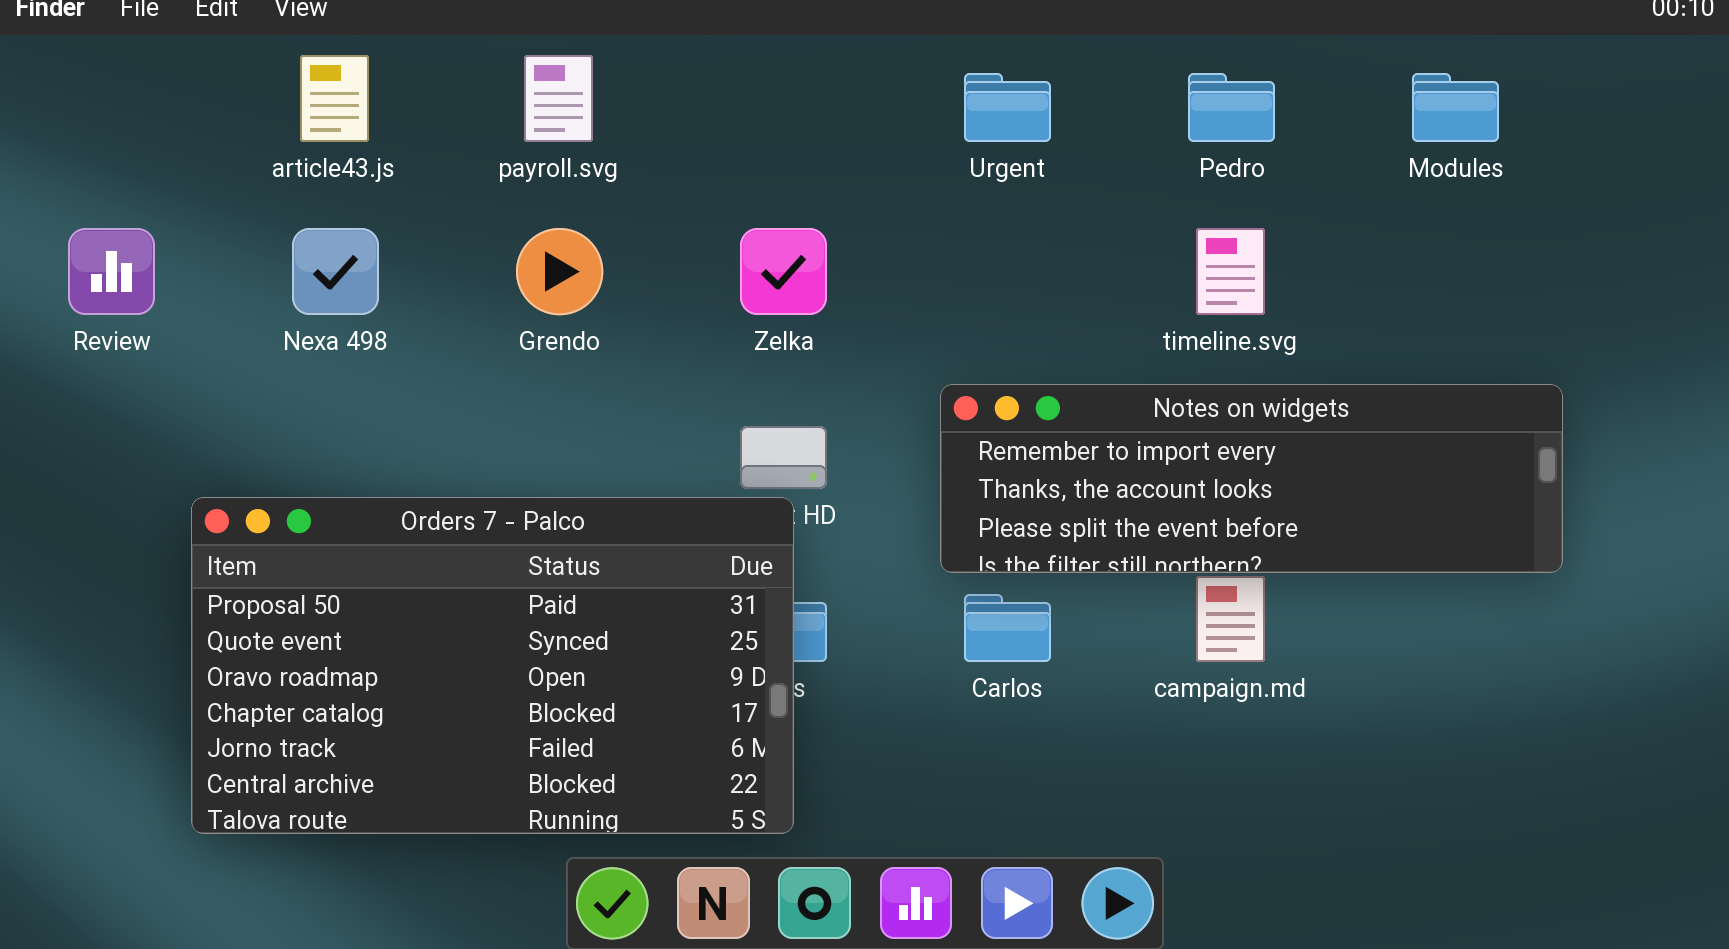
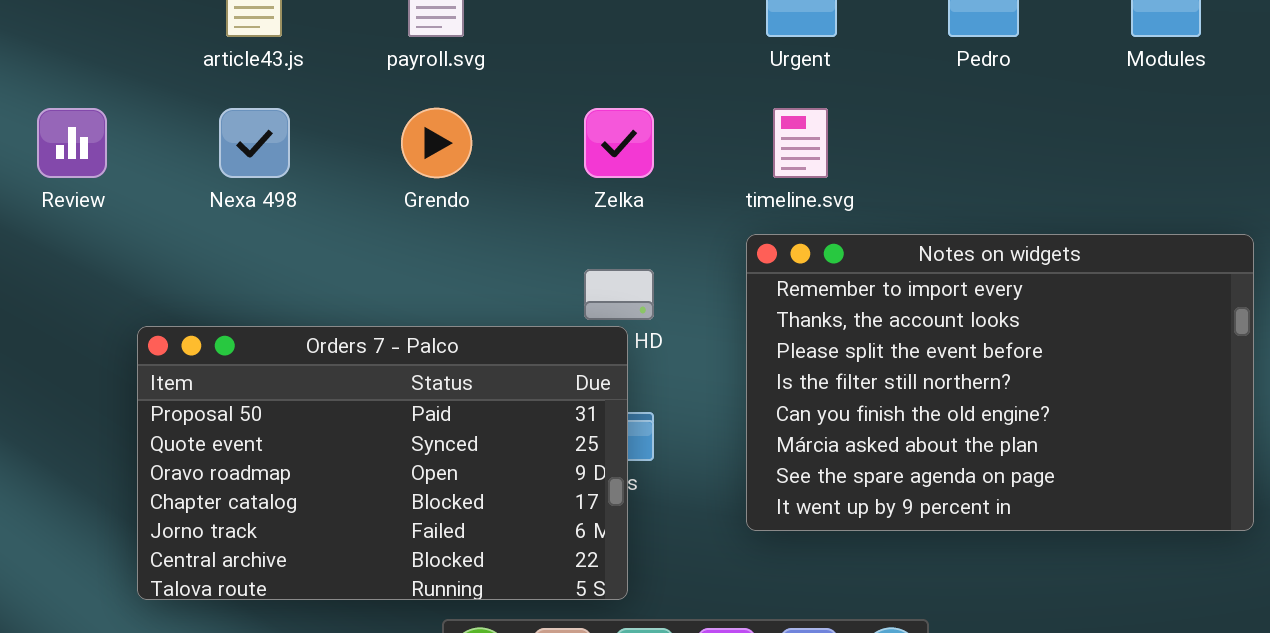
timeline.svg: [1196,228,1265,315] -> [773,108,828,178], moved
Notes on widgets: [940,384,1563,573] -> [746,234,1254,531], resized

